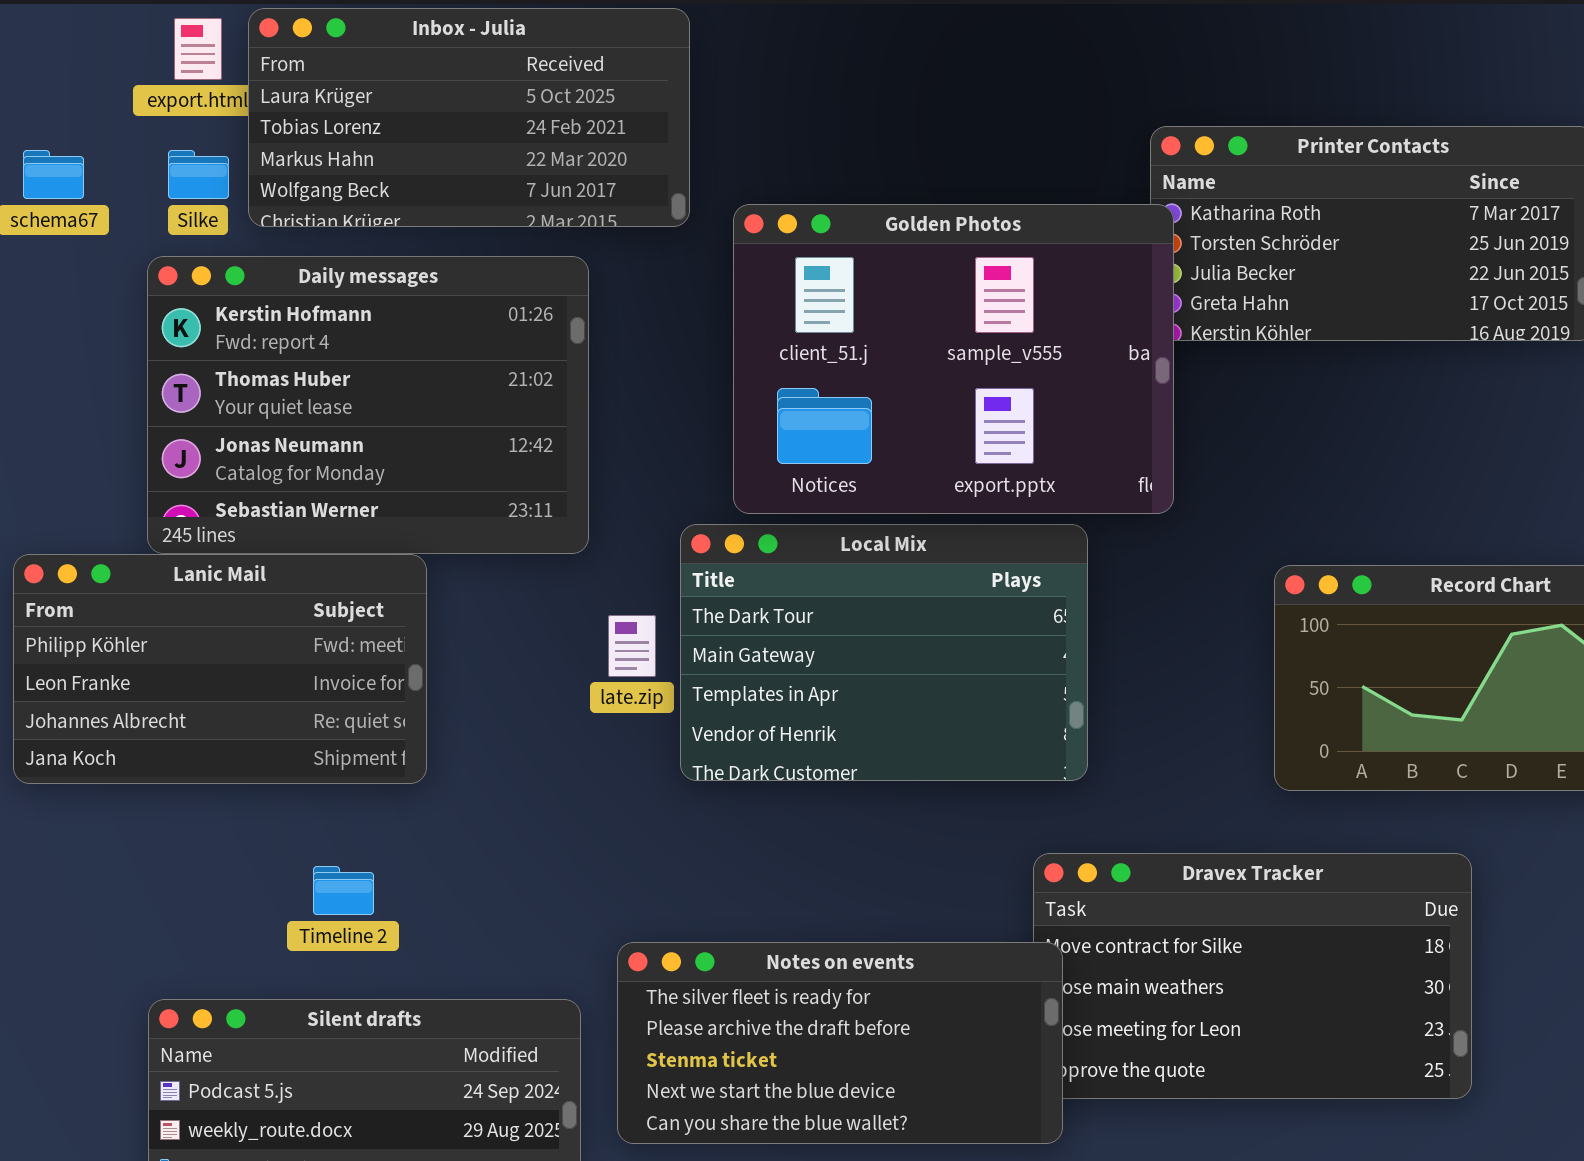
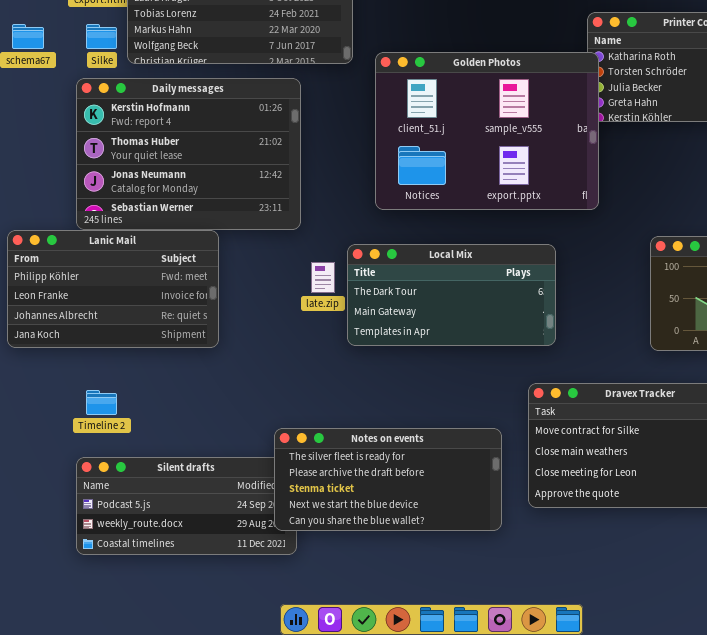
Local Mix: [680,524,1088,781] -> [347,244,556,346], resized
Timeline 2: [313,866,374,915] -> [86,390,117,415], moved
Notes on events: [617,942,1063,1144] -> [274,428,502,531], moved

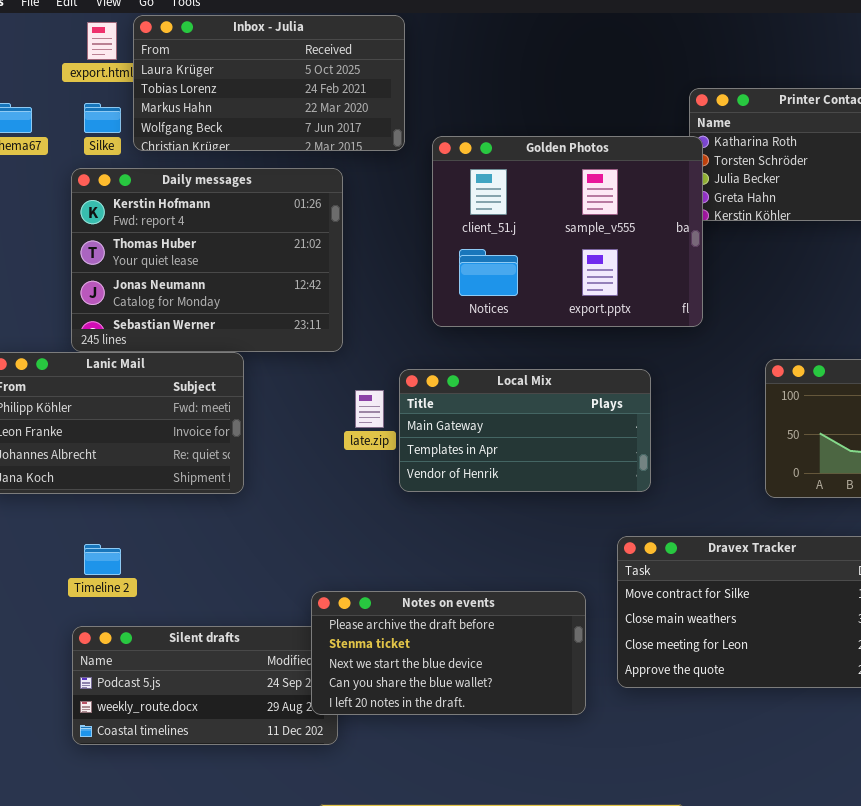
Local Mix: [347,244,556,346] -> [399,369,651,492], scrolled down 1 row
Notes on events: [274,428,502,531] -> [311,591,586,715], scrolled down 1 row

